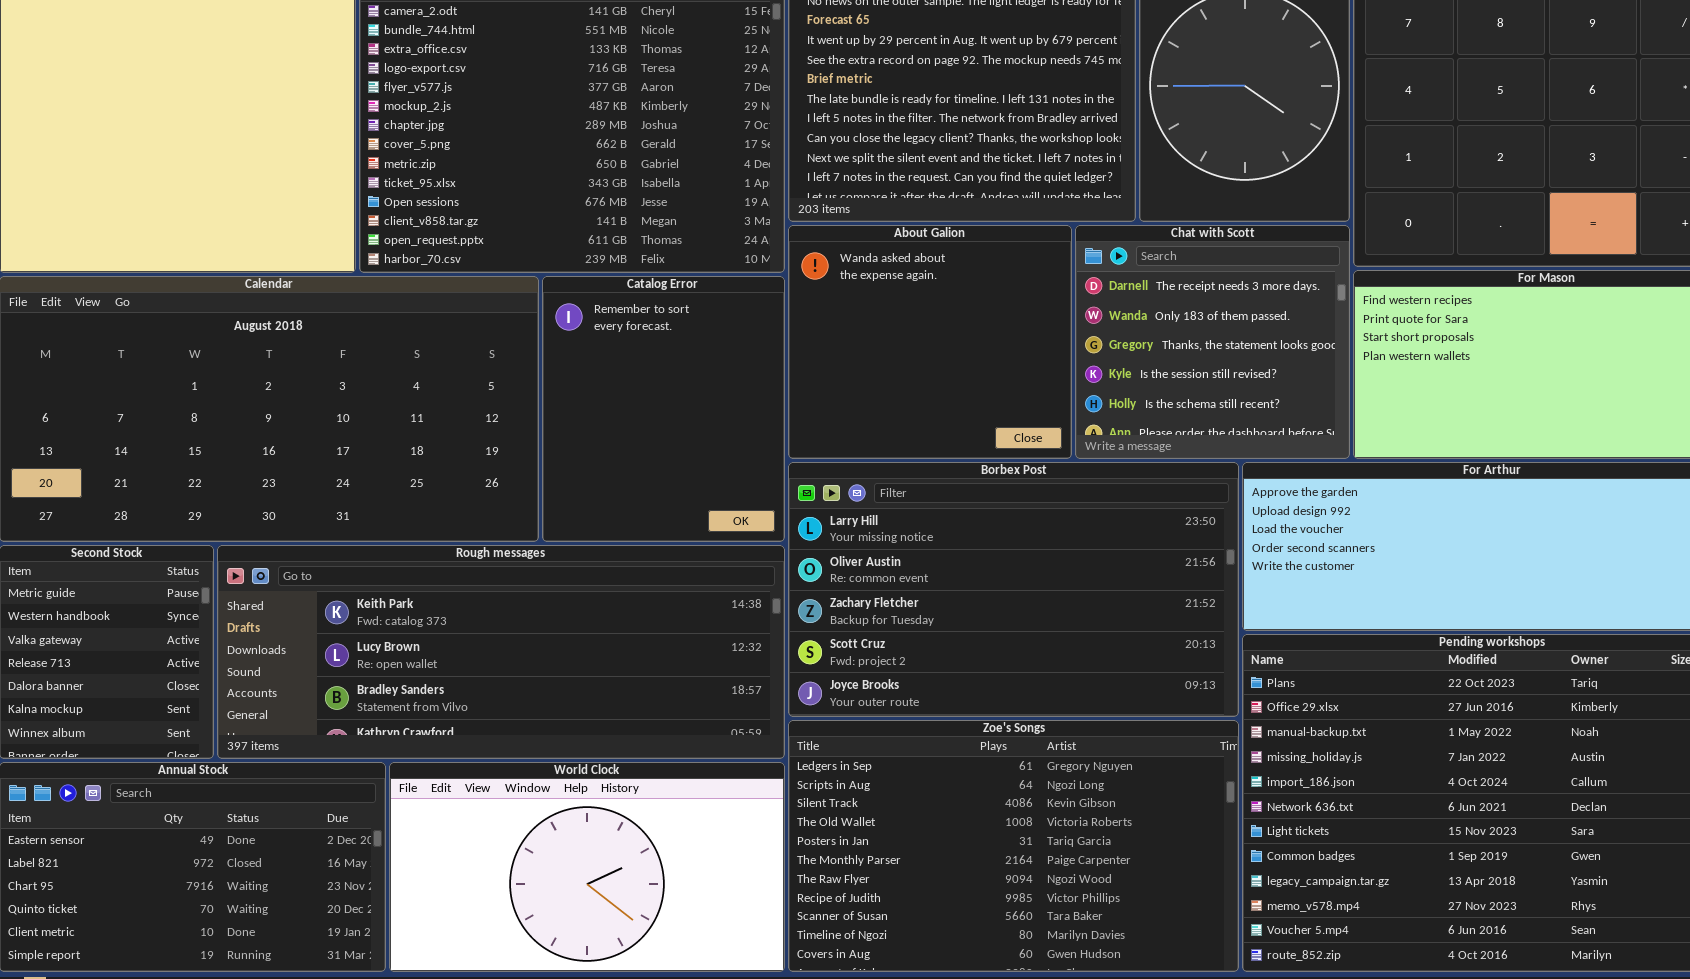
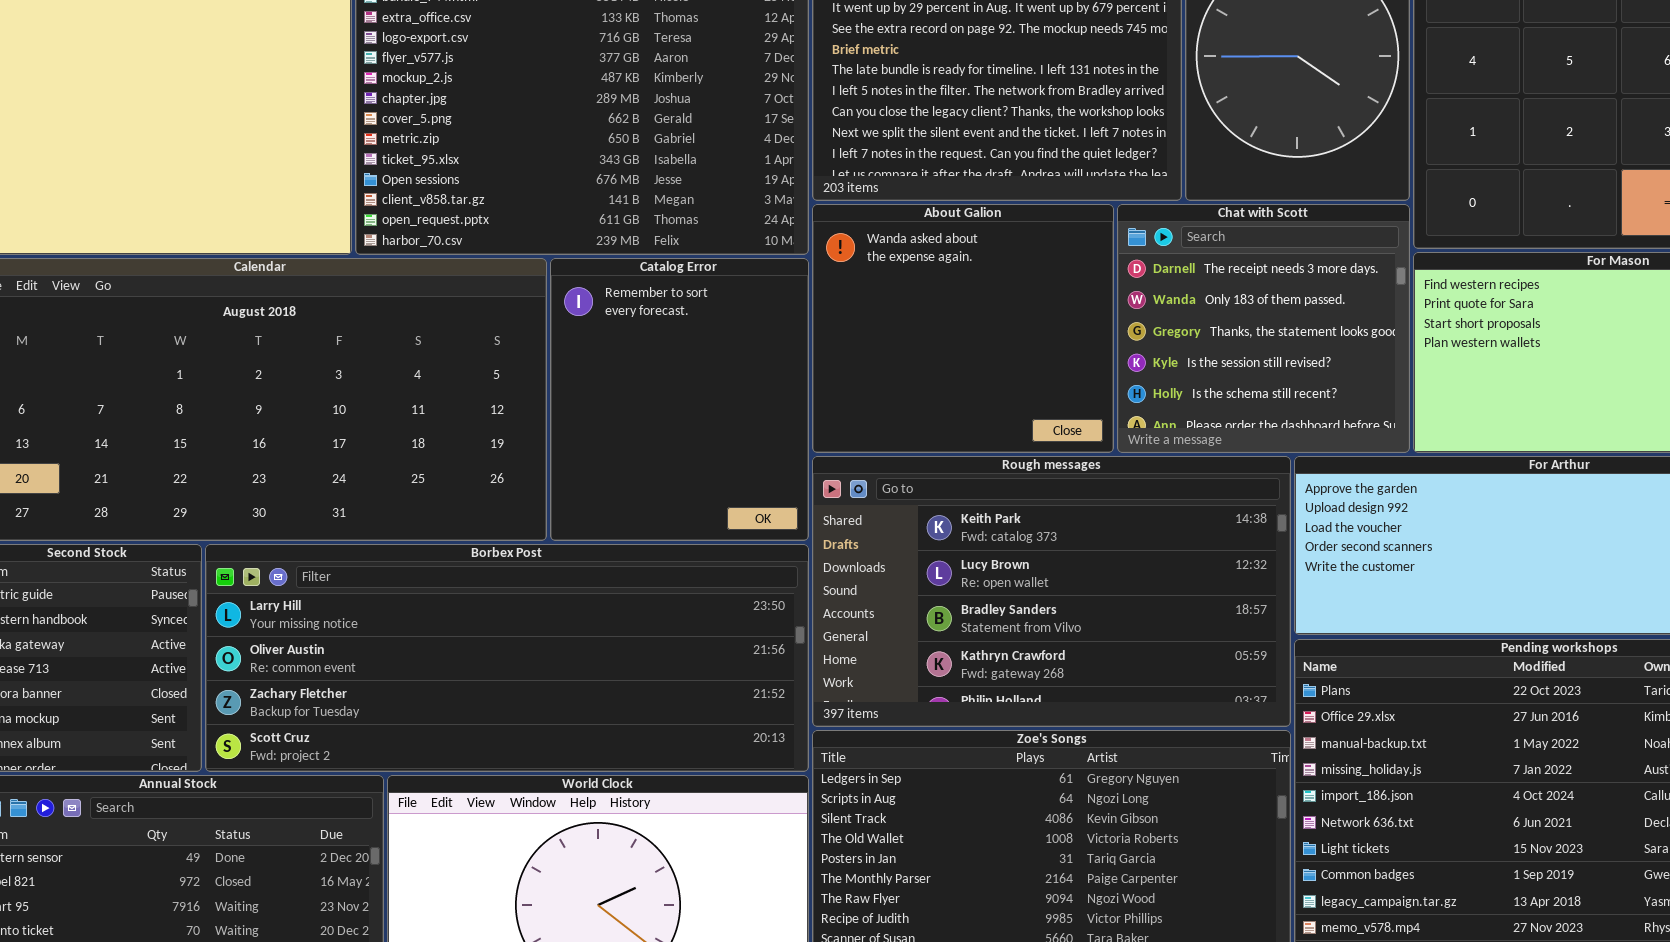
Borbex Post: [788,462,1239,717] -> [205,544,809,772], moved, resized
Rough messages: [217,545,785,759] -> [812,456,1291,727], moved, resized

